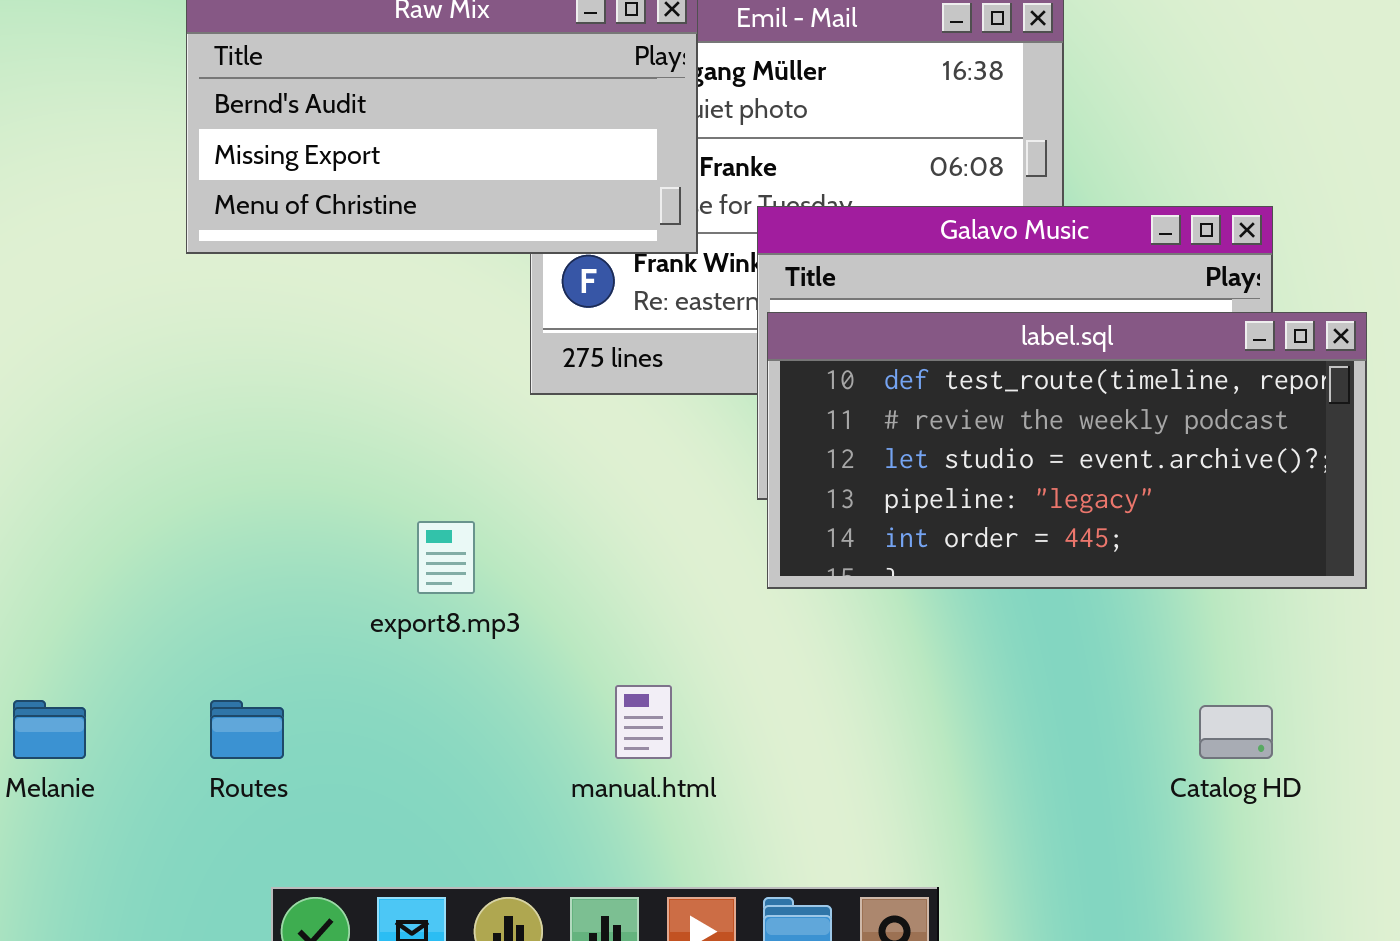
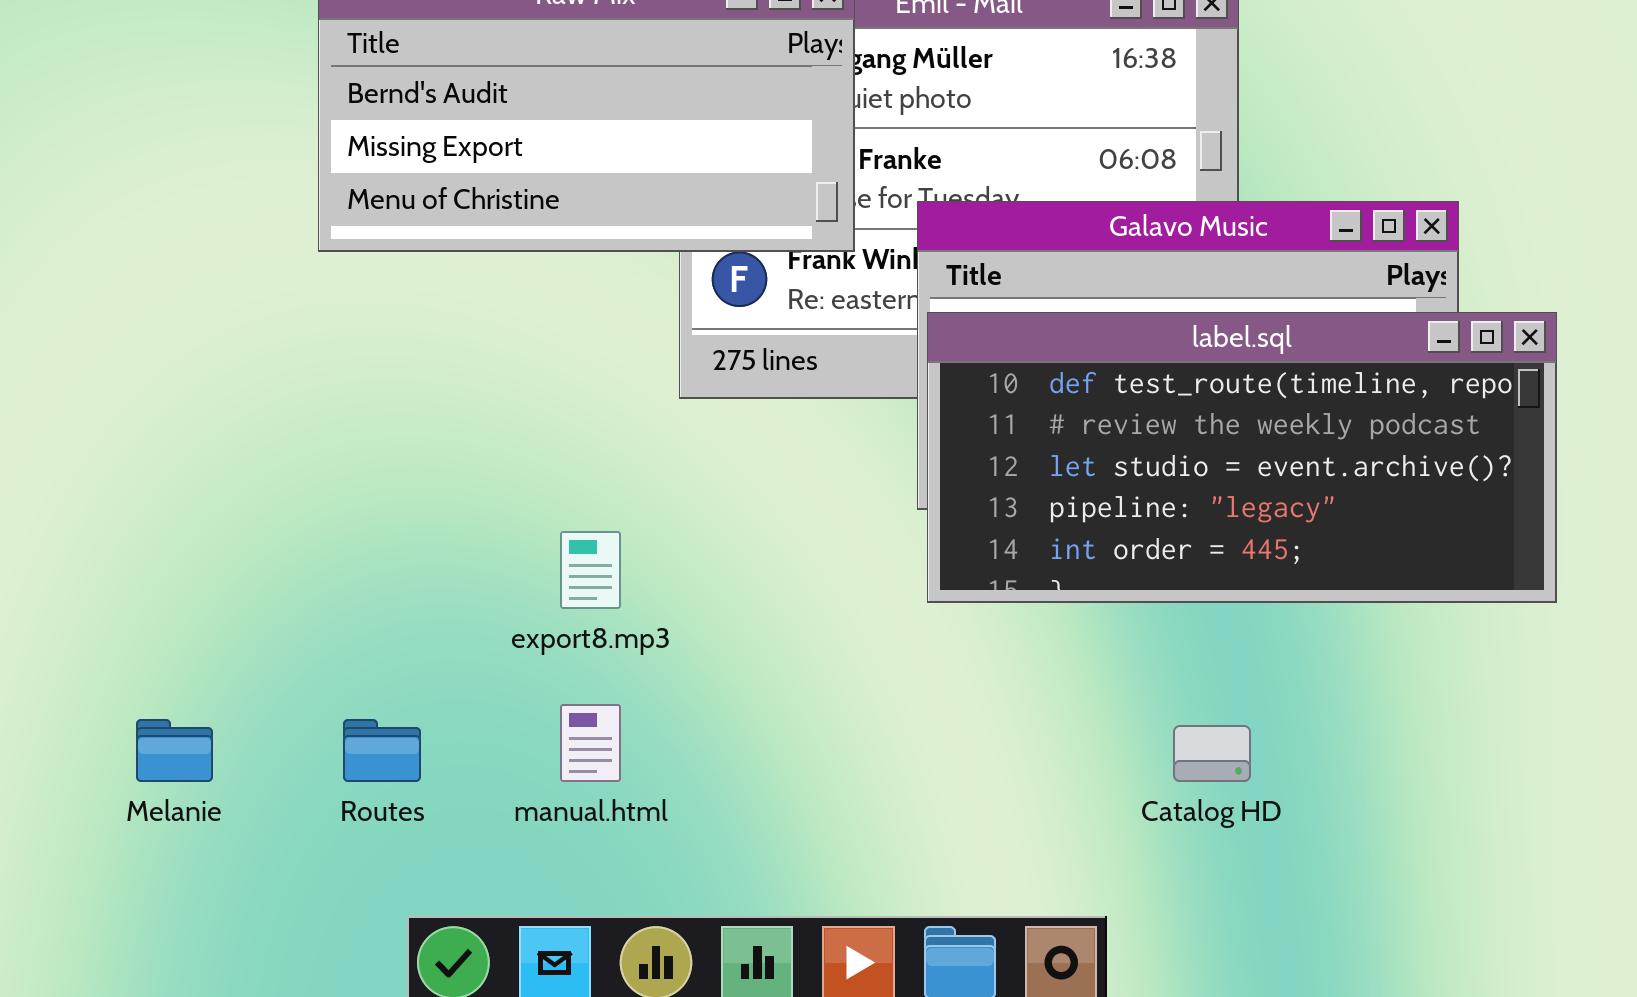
manual.html: [615,685,672,759] -> [560,704,621,782], moved
Catalog HD: [1199,705,1273,759] -> [1173,725,1251,782], moved

